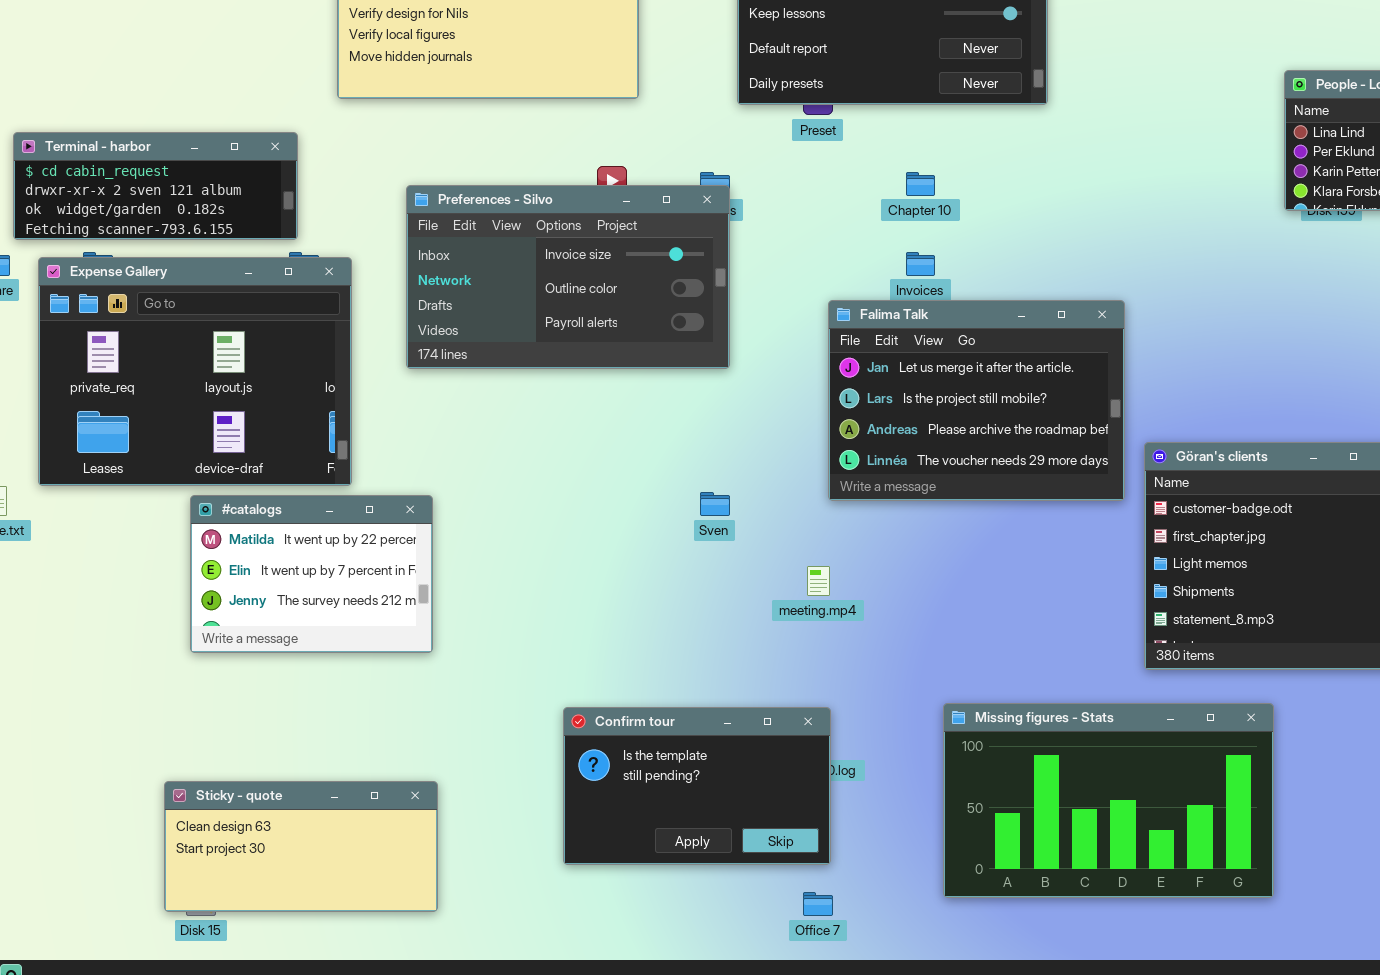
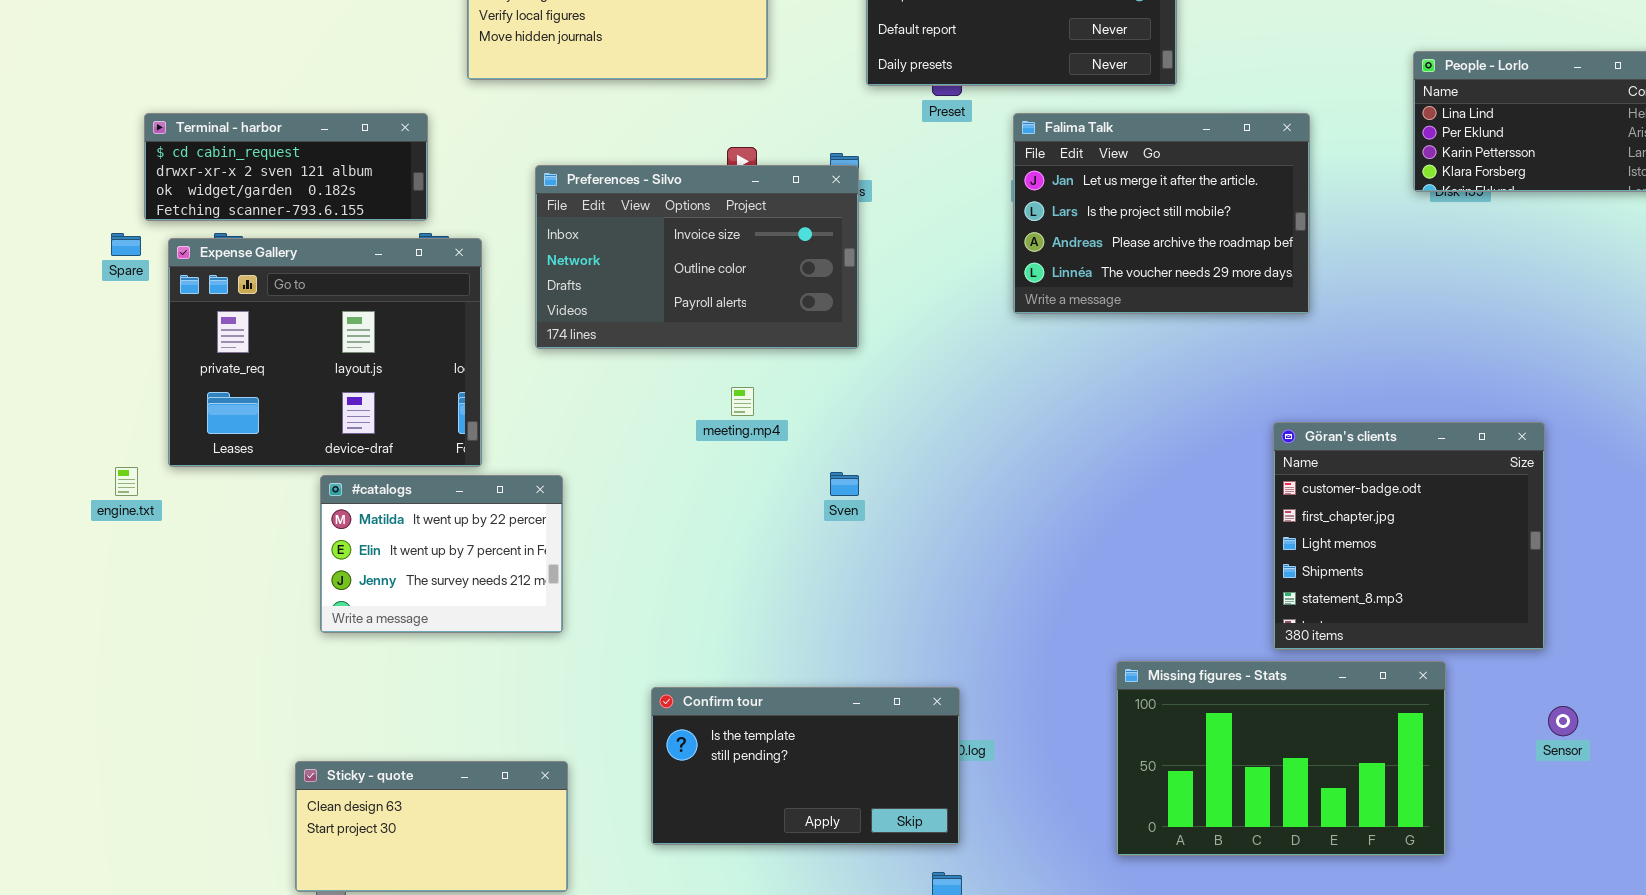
Falima Talk: [828,300,1125,501] -> [1013,113,1310,314], moved
meeting.mp4: [807,566,830,596] -> [731,387,754,416], moved
Missing figures - Stats: [943,703,1274,898] -> [1116,661,1446,856], moved
Confirm tour: [563,707,831,865] -> [651,687,960,845], resized

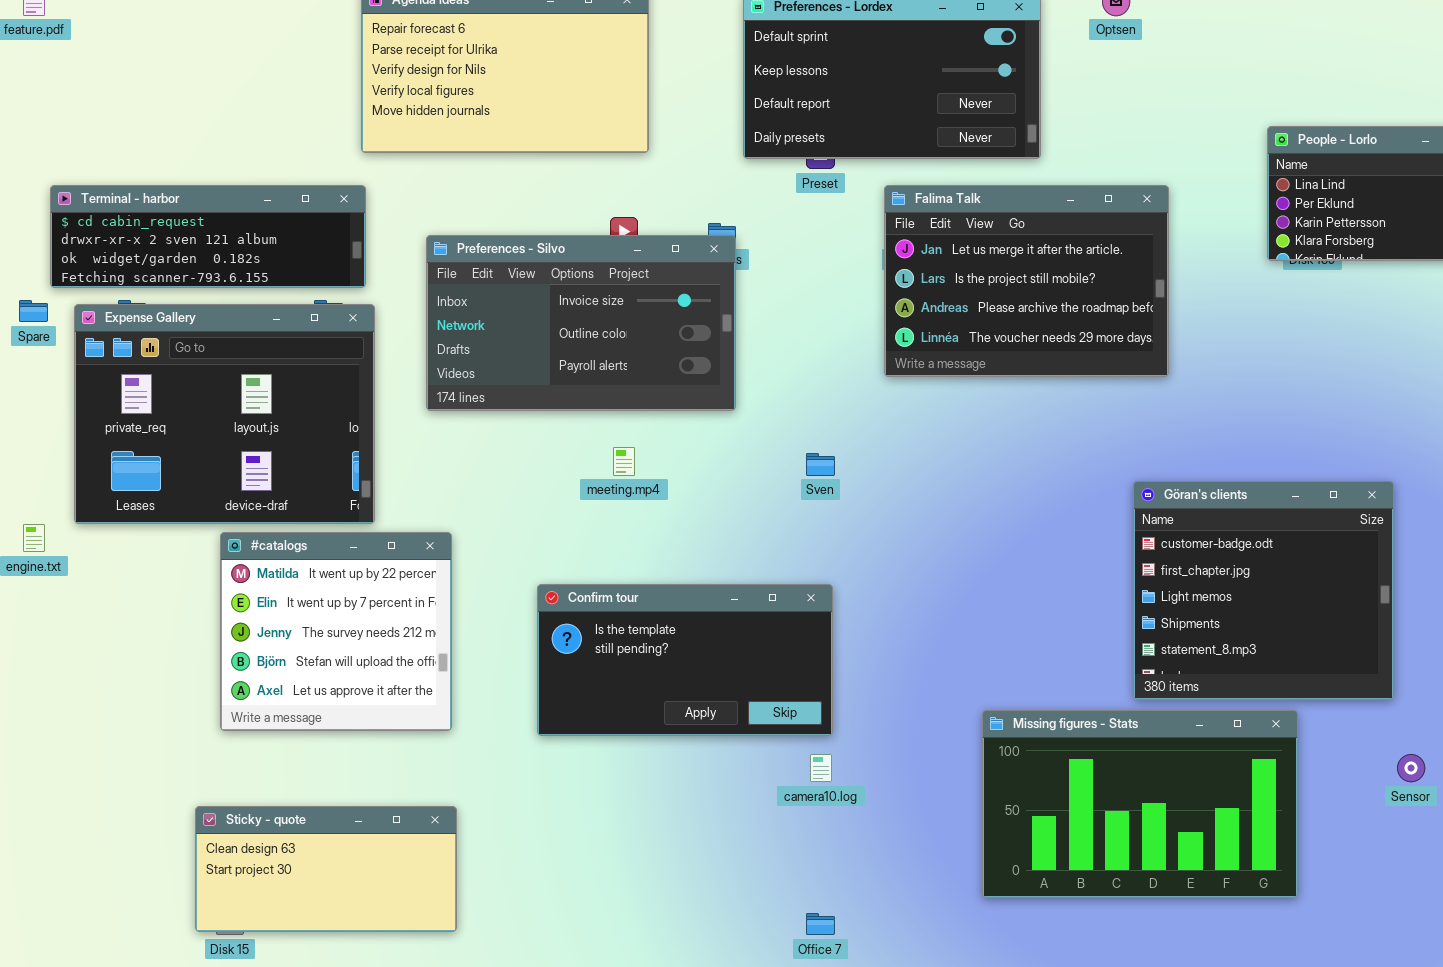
Terminal - harbor: [144,113,428,221] -> [50,185,366,288], resized
Sven: [830,472,859,496] -> [806,453,835,476], moved
#catalogs: [320,475,563,633] -> [220,532,452,731], resized
Confirm tour: [651,687,960,845] -> [537,584,833,736], moved

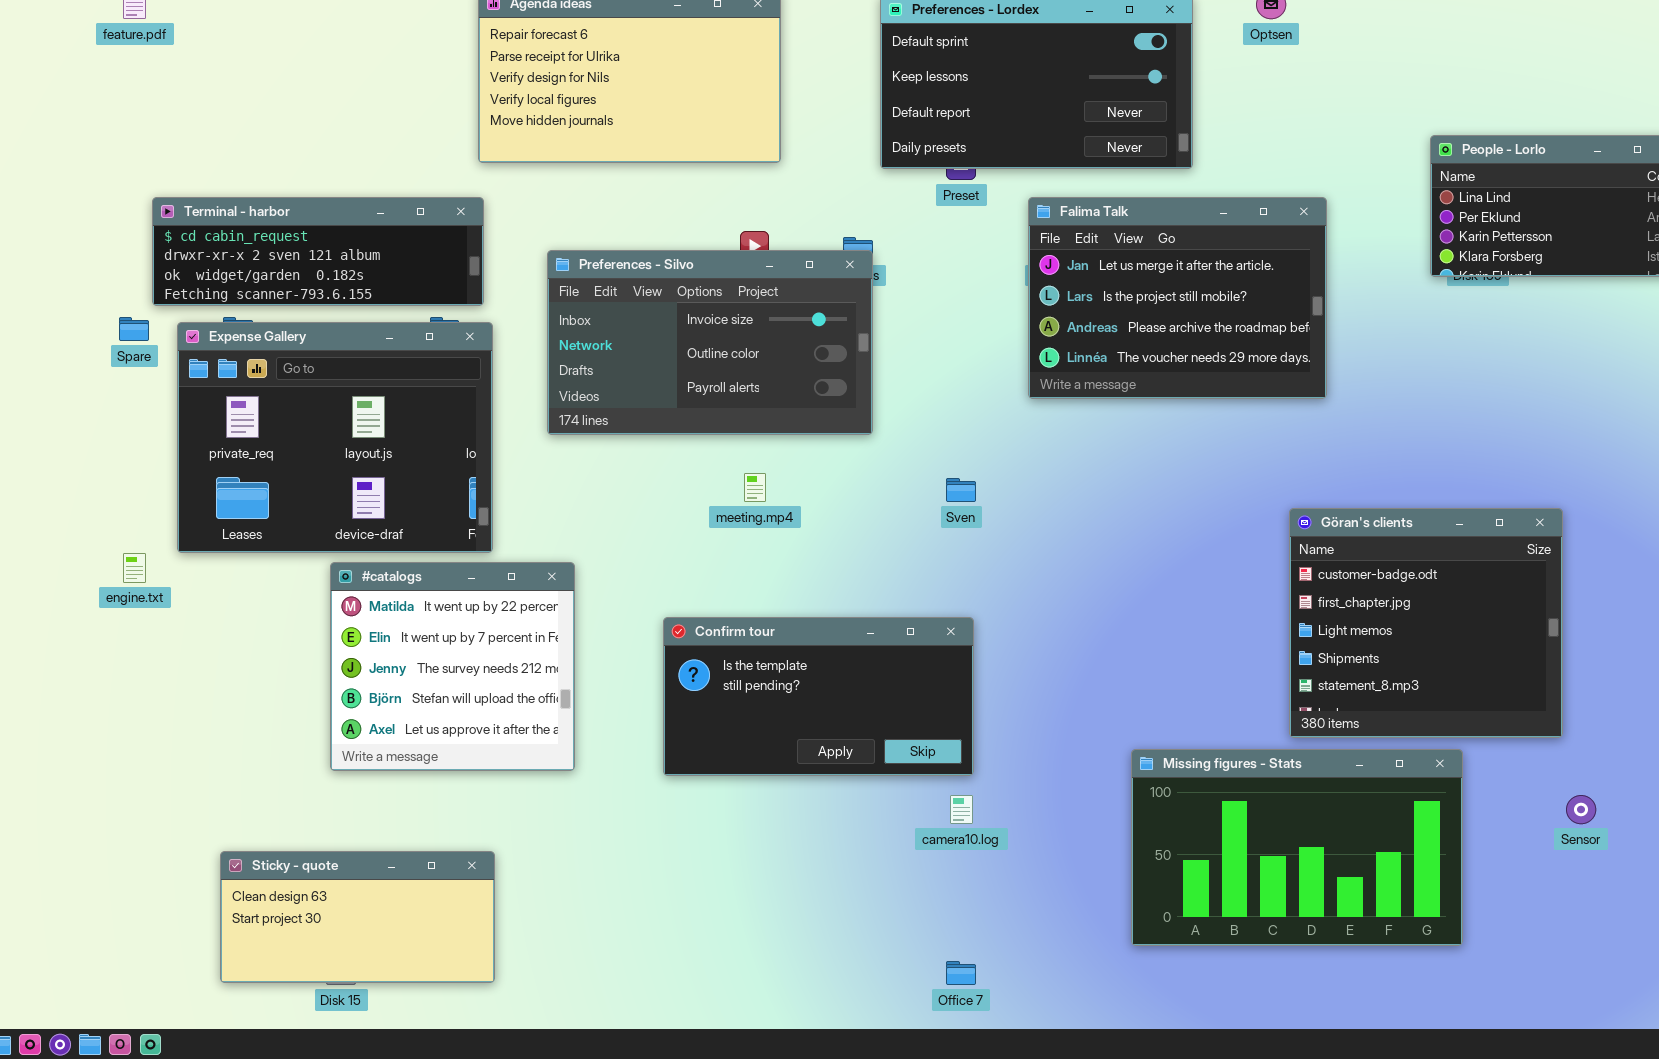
Sticky - quote: [195,806,457,932] -> [220,851,495,983], moved

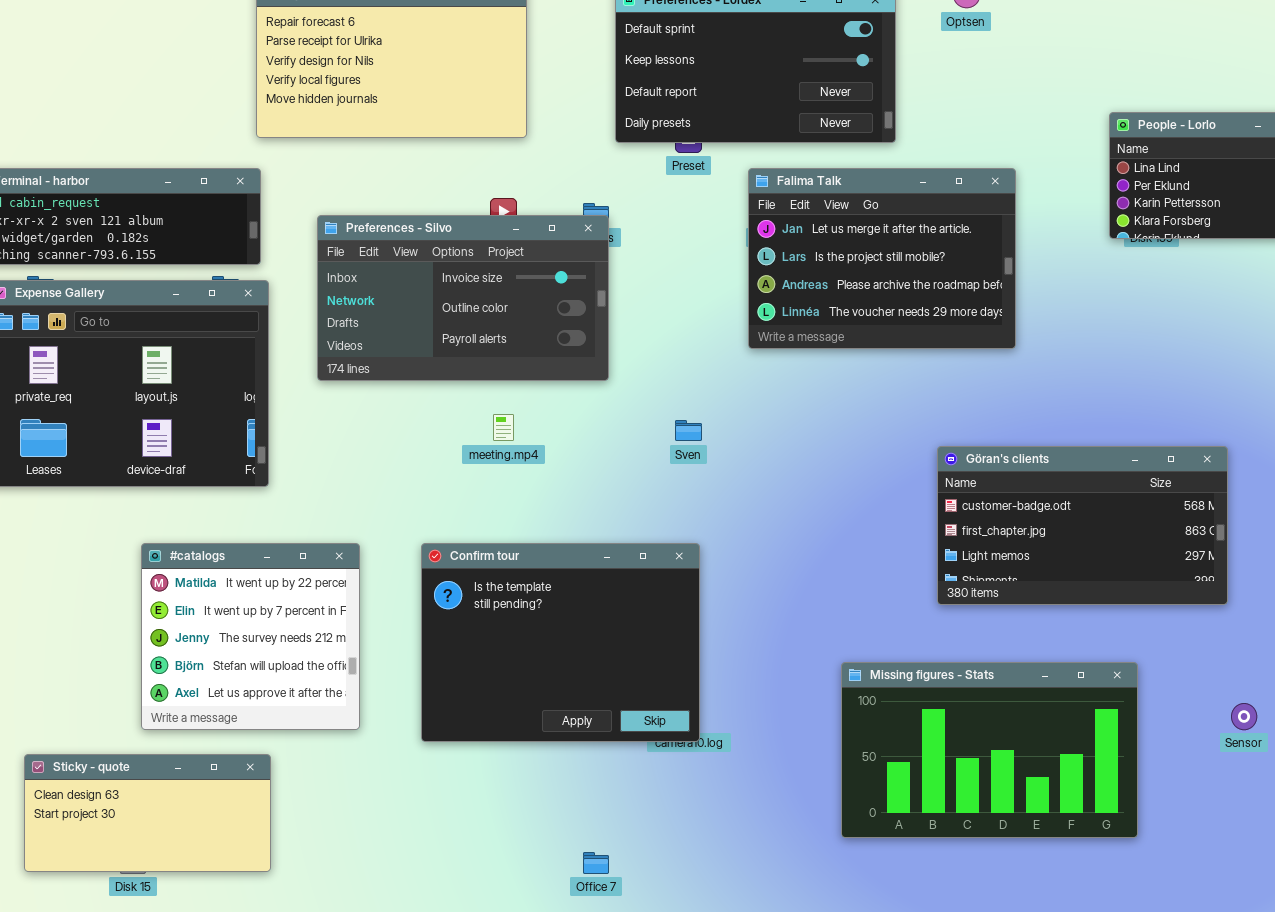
Göran's clients: [1289,508,1563,738] -> [937,446,1228,605], resized
#catalogs: [330,562,575,771] -> [141,543,360,730], moved
Confirm tour: [663,617,974,776] -> [421,543,700,742], resized
Office 7: [946,961,976,985] -> [583,852,609,874], moved

